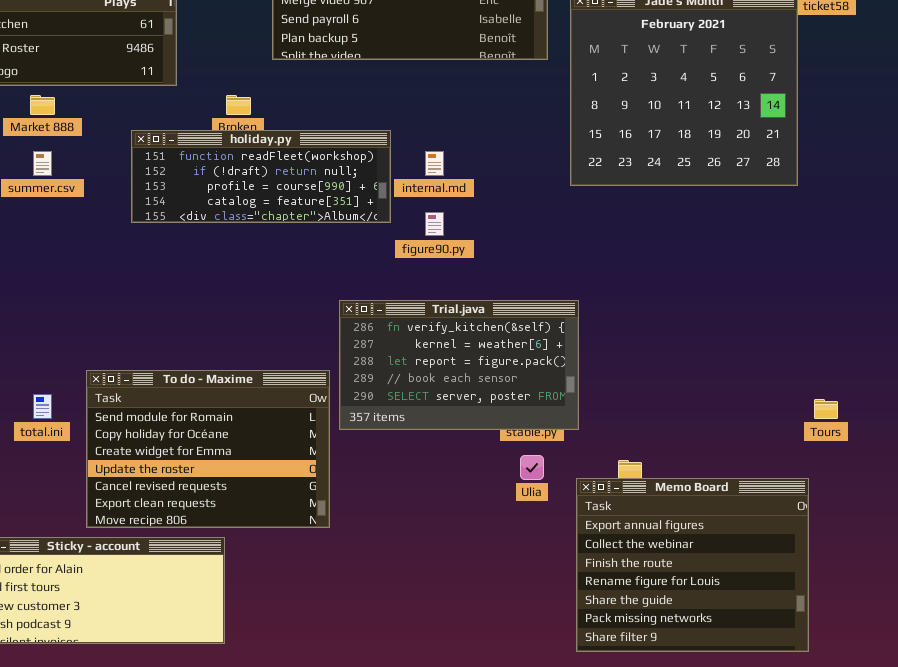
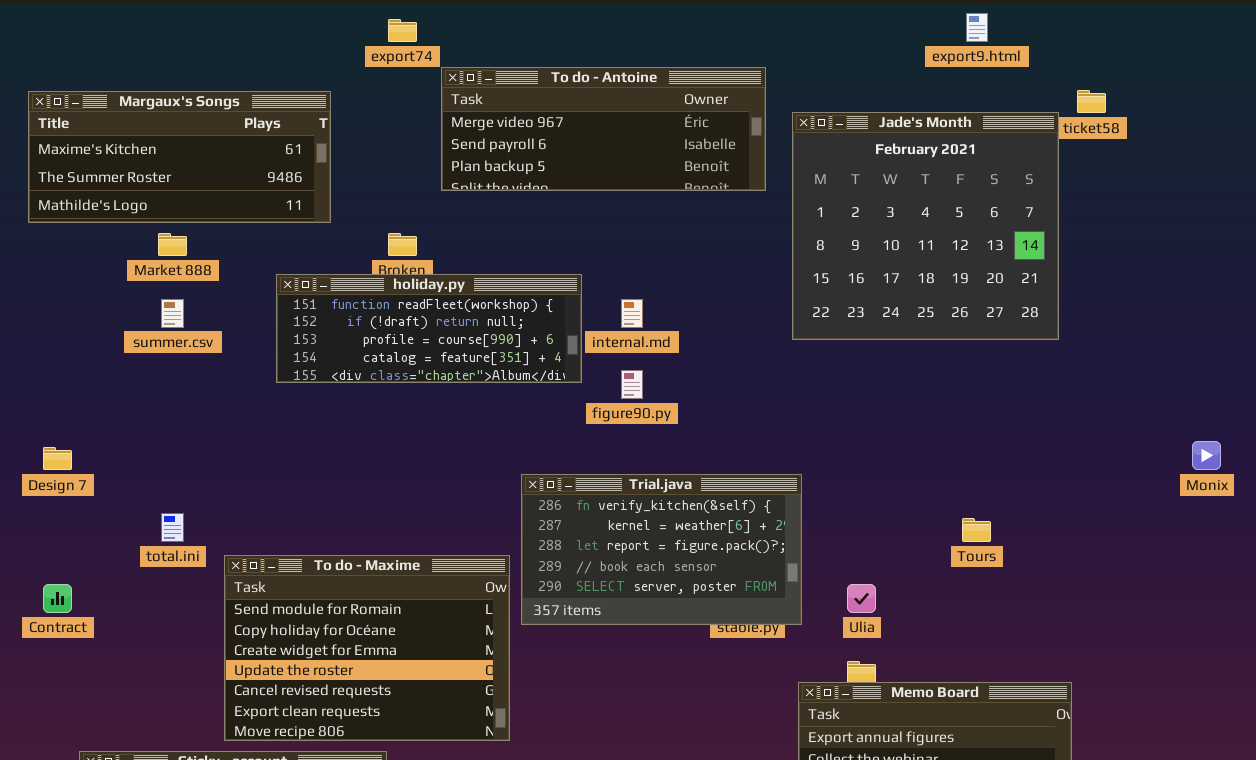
total.ini: [33,394,52,419] -> [161,513,184,542], moved
Tours: [814,399,838,419] -> [962,518,991,542], moved
Ulia: [520,455,544,480] -> [847,584,876,613], moved

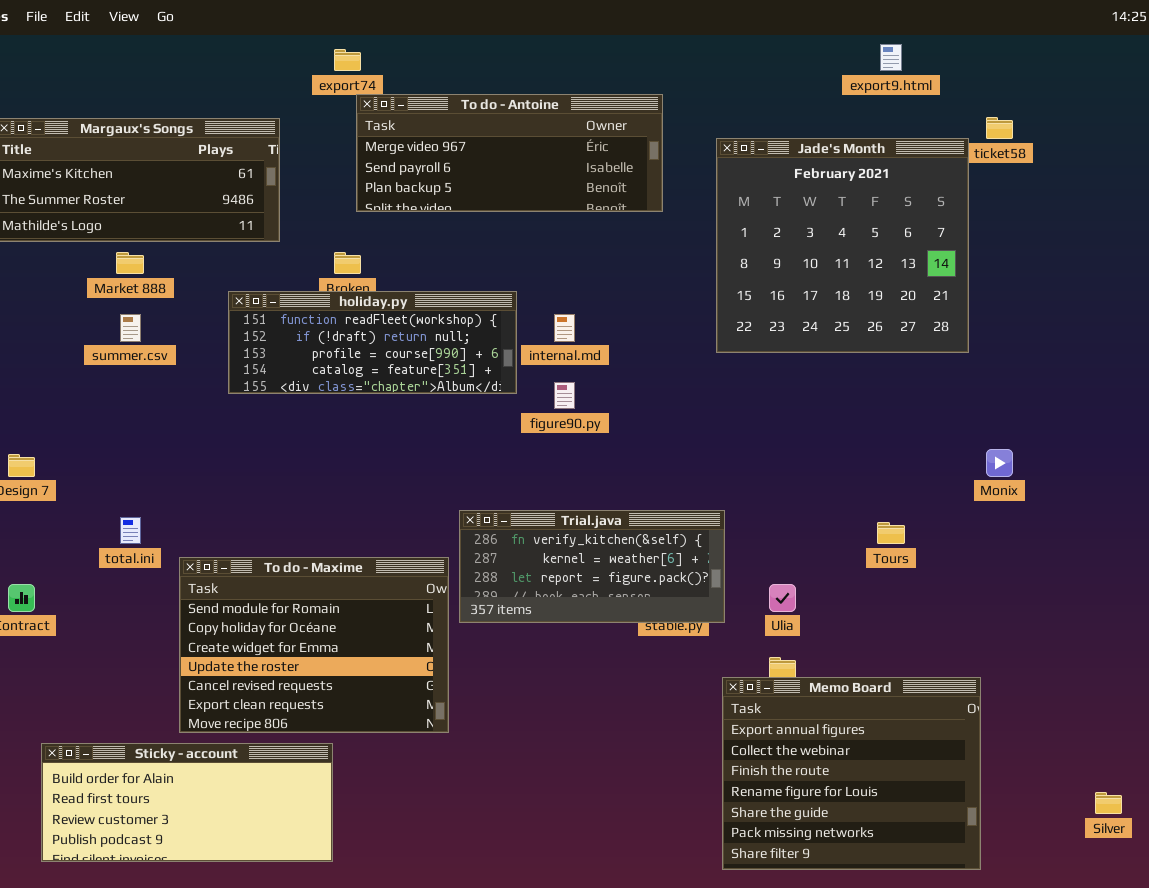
To do - Antoine: [441,67,766,191] -> [356,94,663,212], moved
Monix: [1192,441,1221,470] -> [986,449,1013,477], moved
Trial.java: [521,474,802,625] -> [459,510,725,623], resized

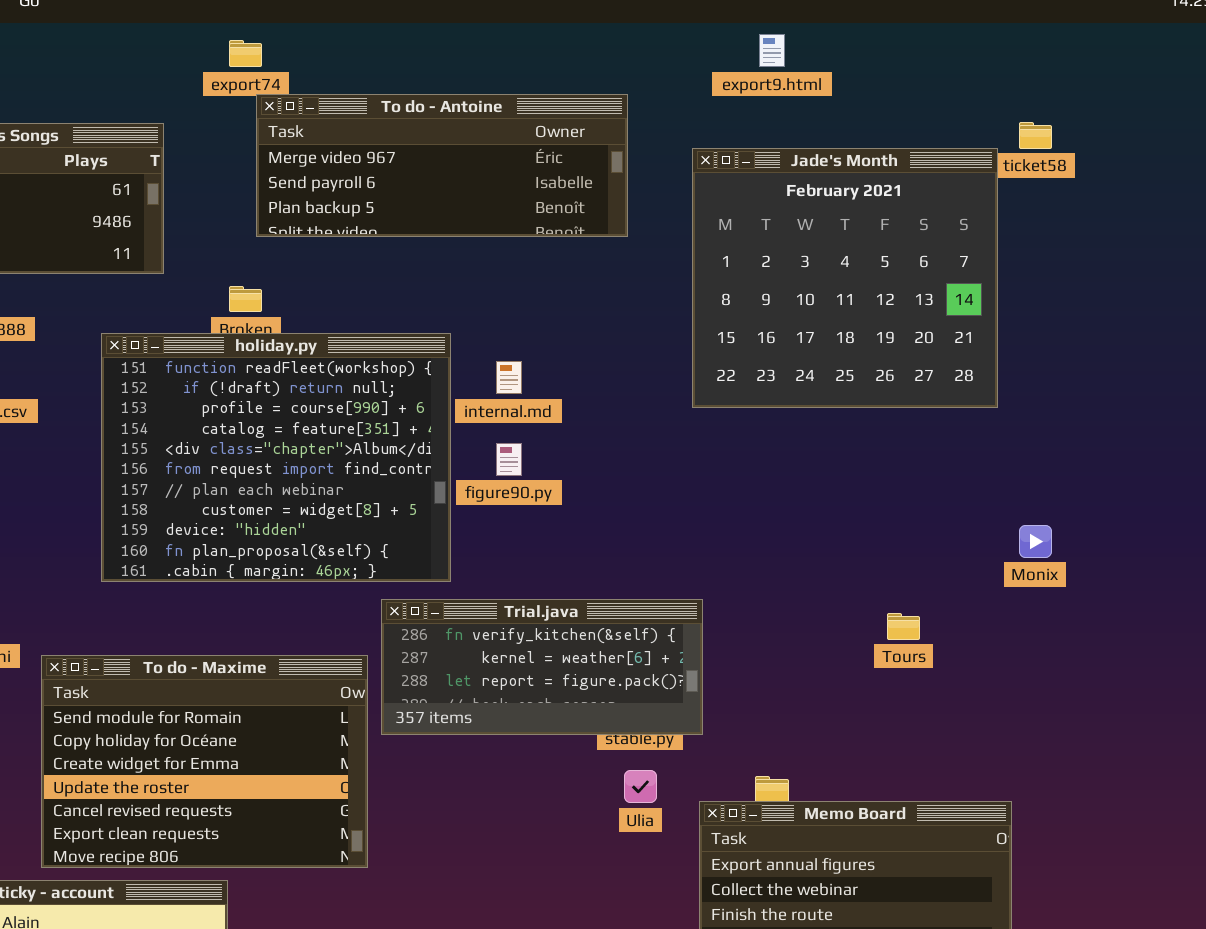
export9.html: [880,44,902,71] -> [759,34,785,67], moved
holiday.py: [228,291,517,394] -> [101,333,451,582], resized
Ulia: [769,584,796,612] -> [624,770,657,803], moved

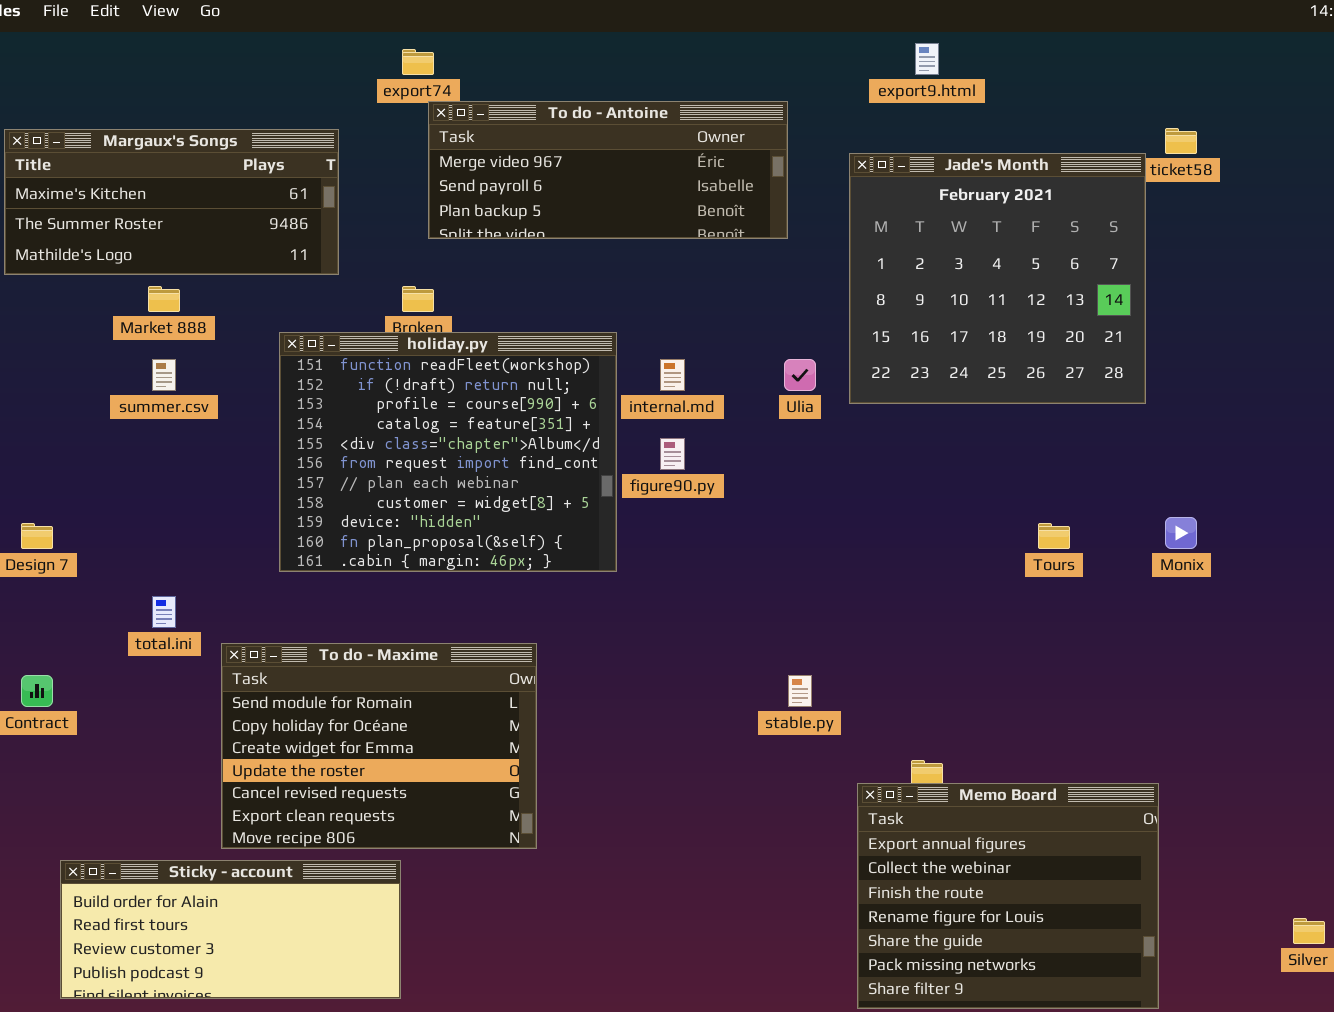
Trial.java: [381,599,703,735] -> none, closed
Tours: [887,613,920,640] -> [1038,523,1070,549], moved
Ulia: [624,770,657,803] -> [784,359,816,391], moved

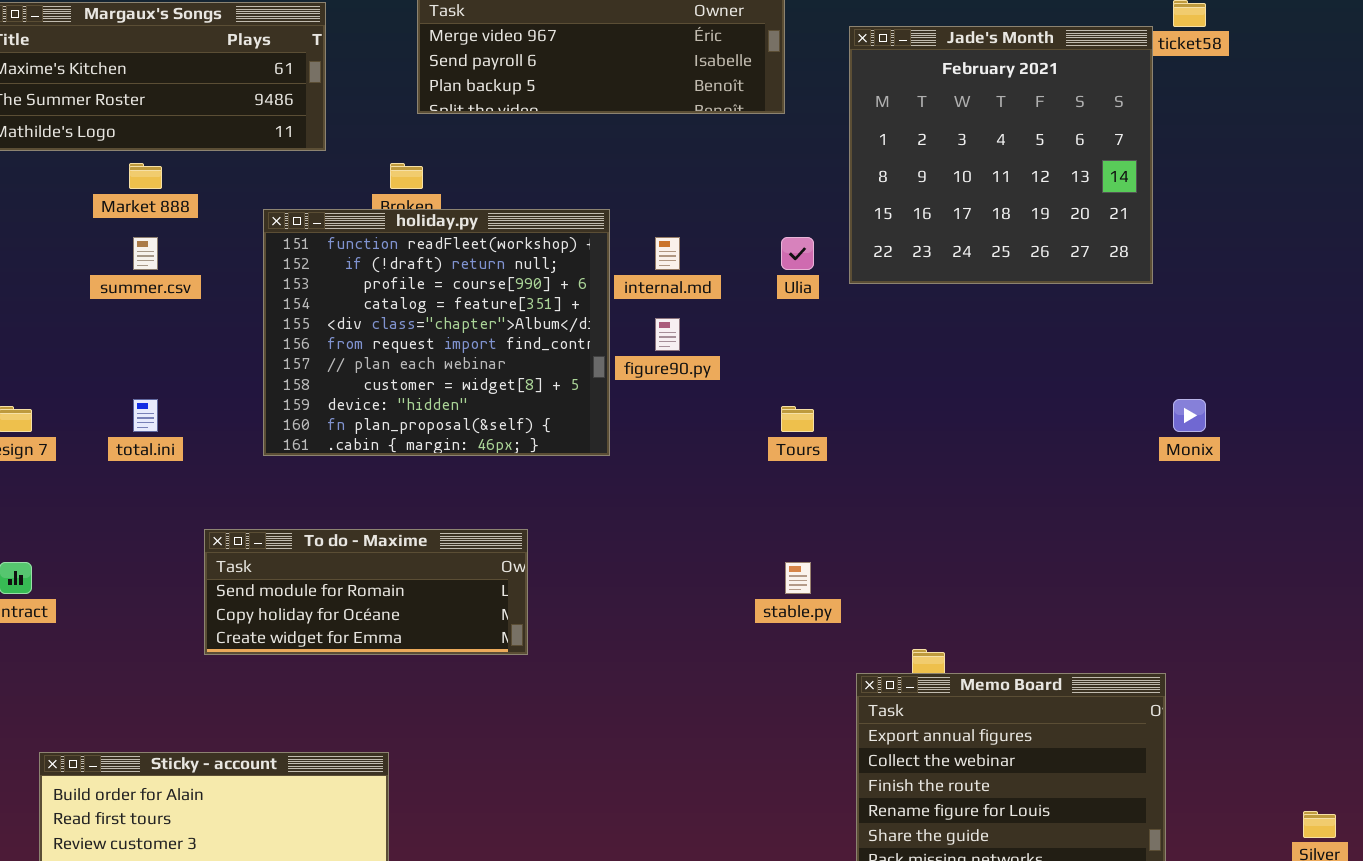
Tours: [1038,523,1070,549] -> [781,406,814,432], moved
total.ini: [152,596,176,628] -> [133,399,158,432], moved
To do - Maxime: [221,643,537,849] -> [204,529,528,655], resized

